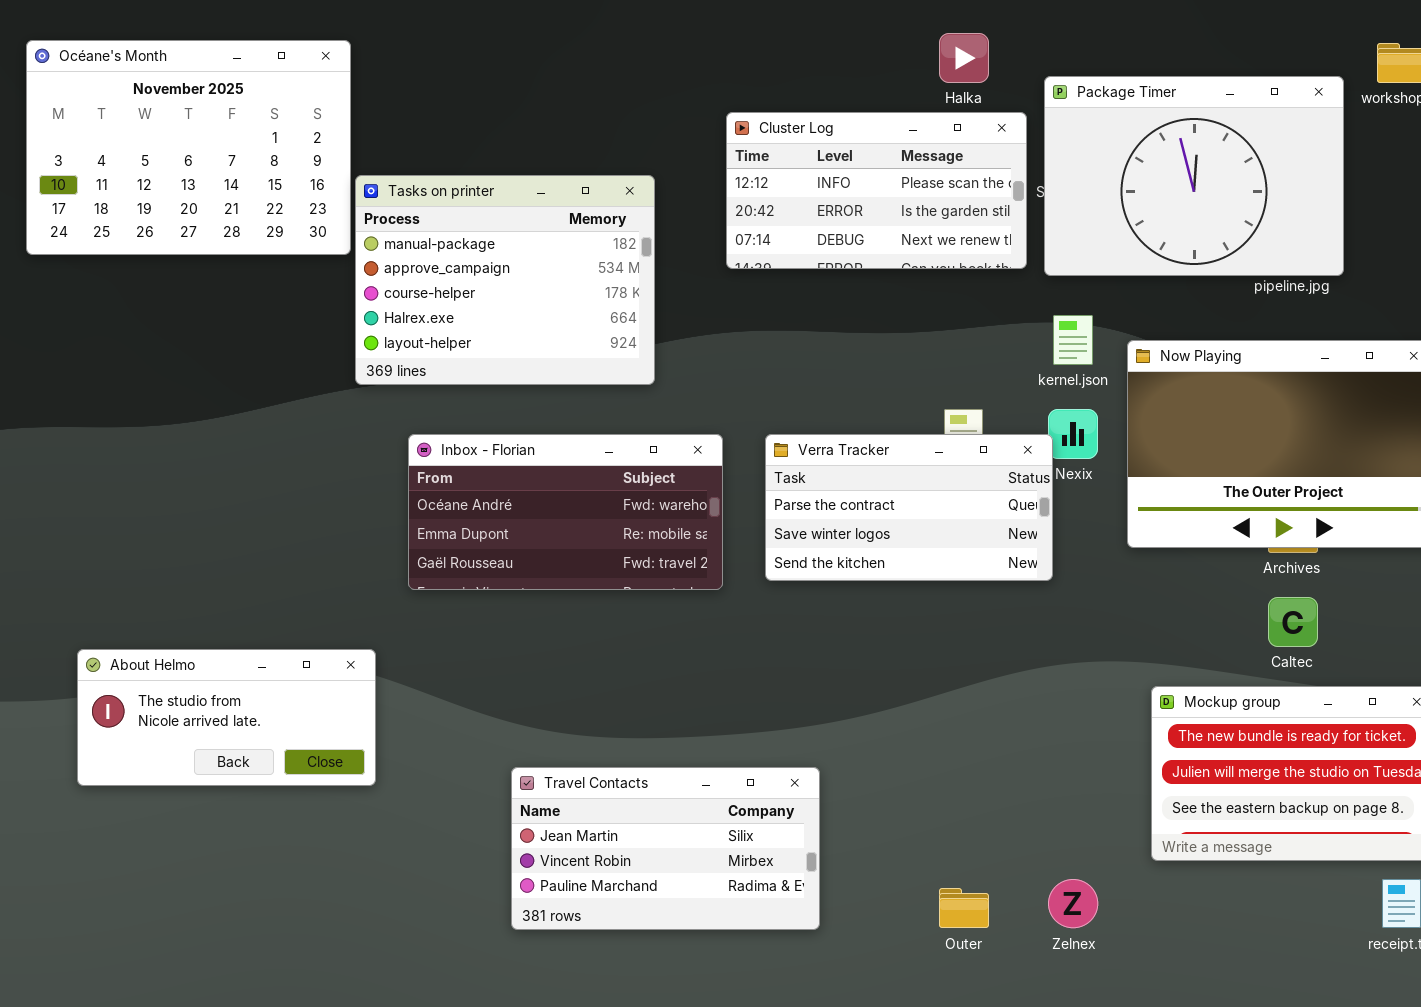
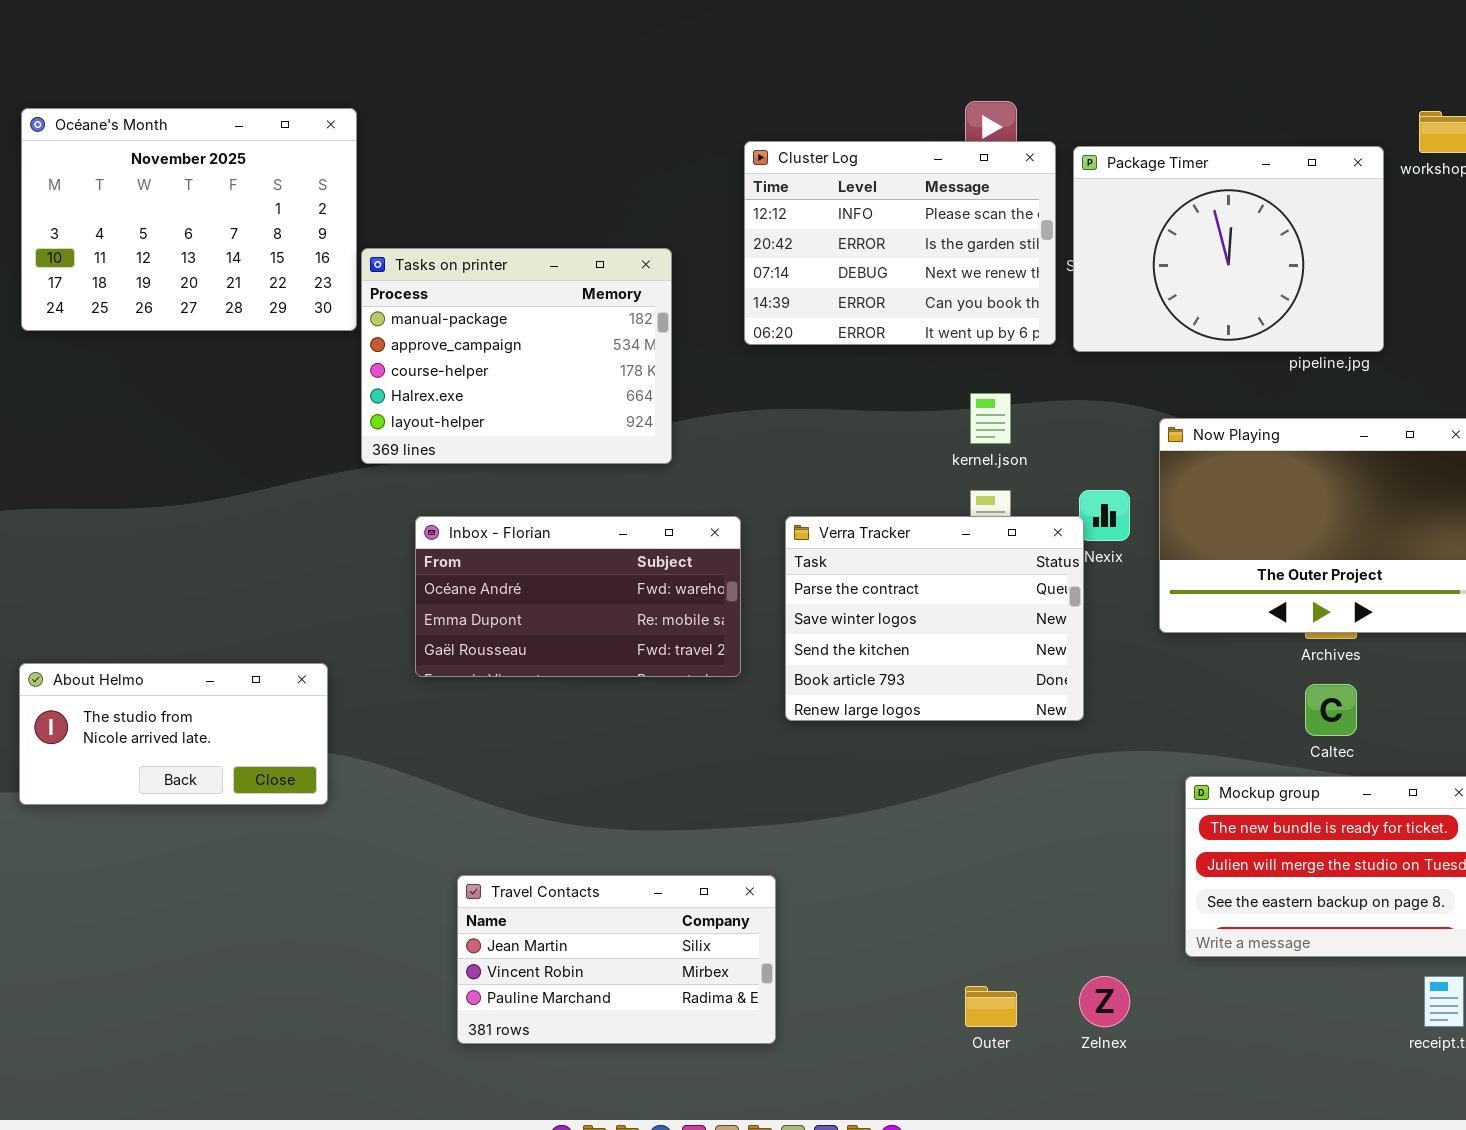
Cluster Log: [726,112,1027,269] -> [744,141,1056,345], resized
kernel.json: [1053,315,1093,365] -> [970,393,1011,444], moved
Verra Tracker: [765,434,1053,581] -> [785,516,1084,721], resized
About Helmo: [77,649,376,786] -> [19,663,328,805], moved
Travel Contacts: [511,767,820,930] -> [457,875,776,1044], moved

